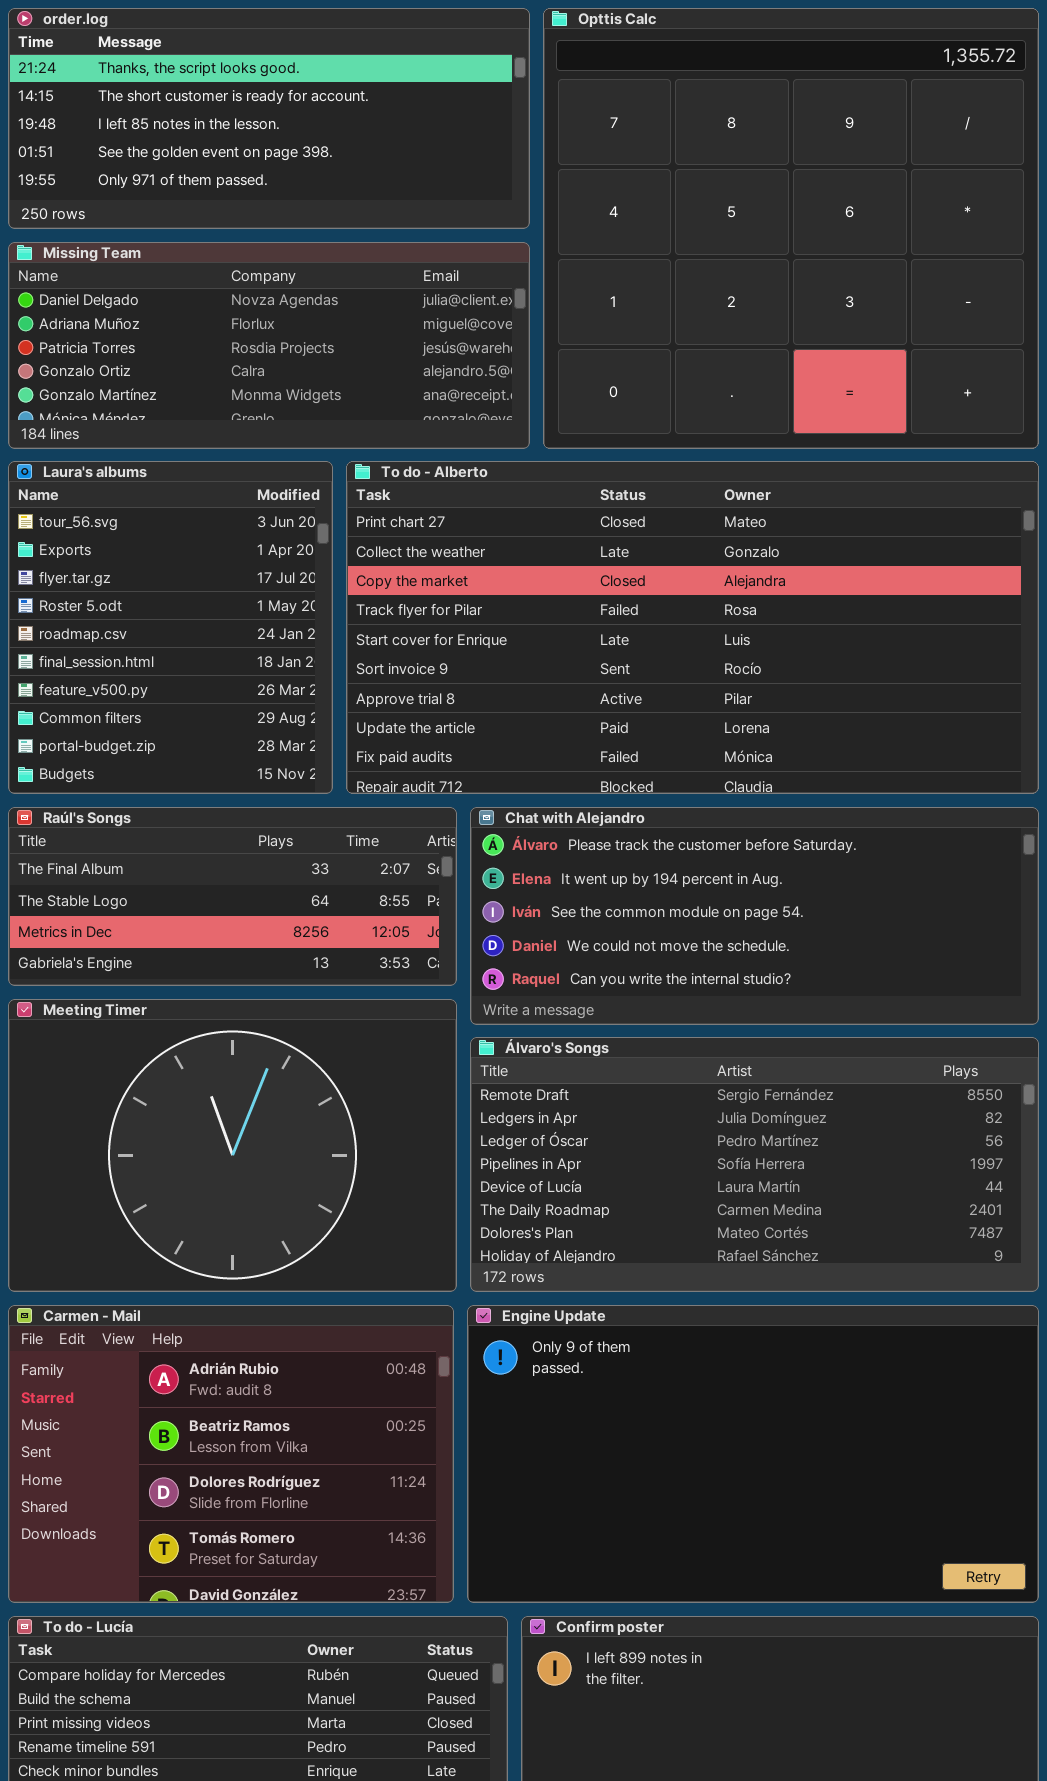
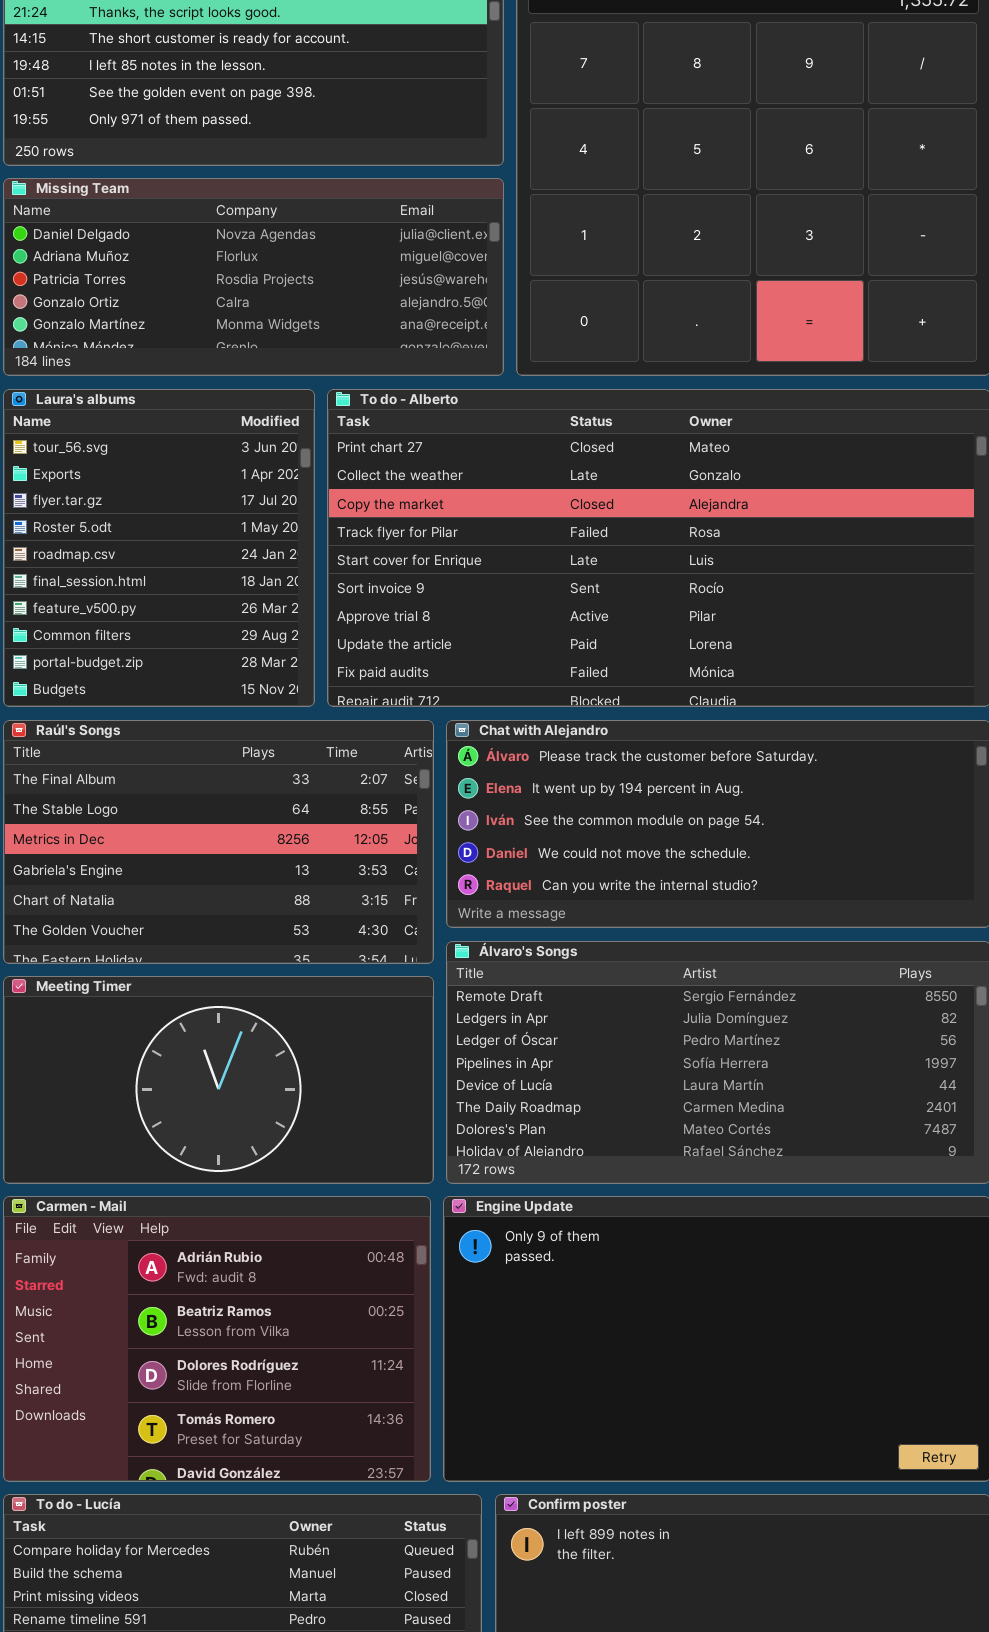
Raúl's Songs: [8,807,457,986] -> [3,720,434,964], resized
Meeting Timer: [8,999,457,1292] -> [3,976,434,1184], resized

